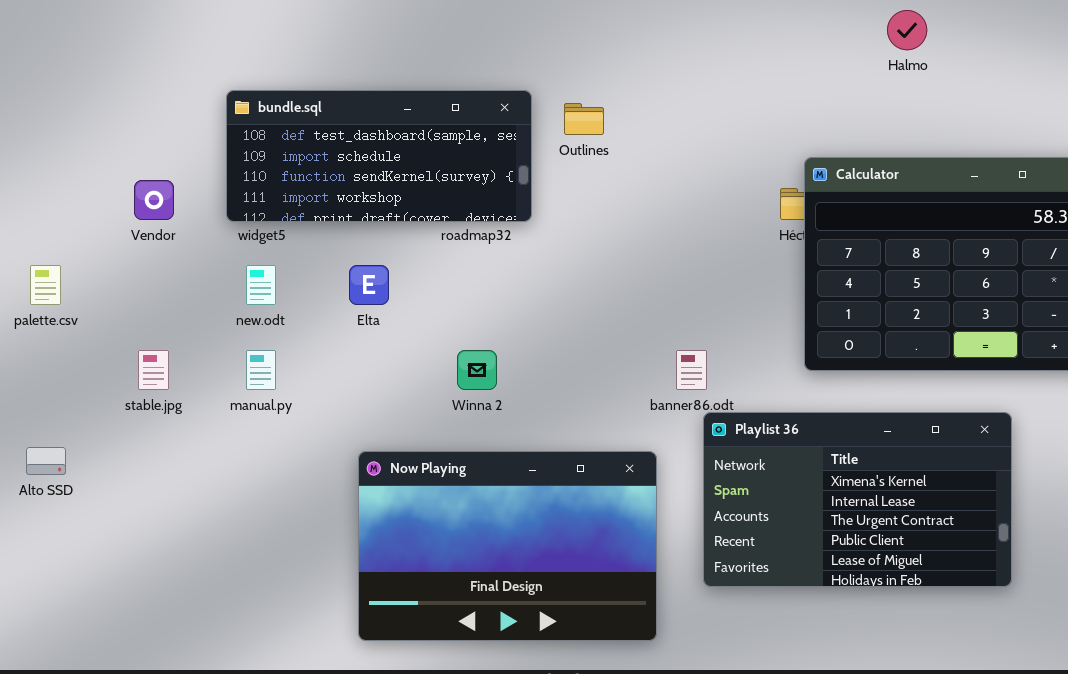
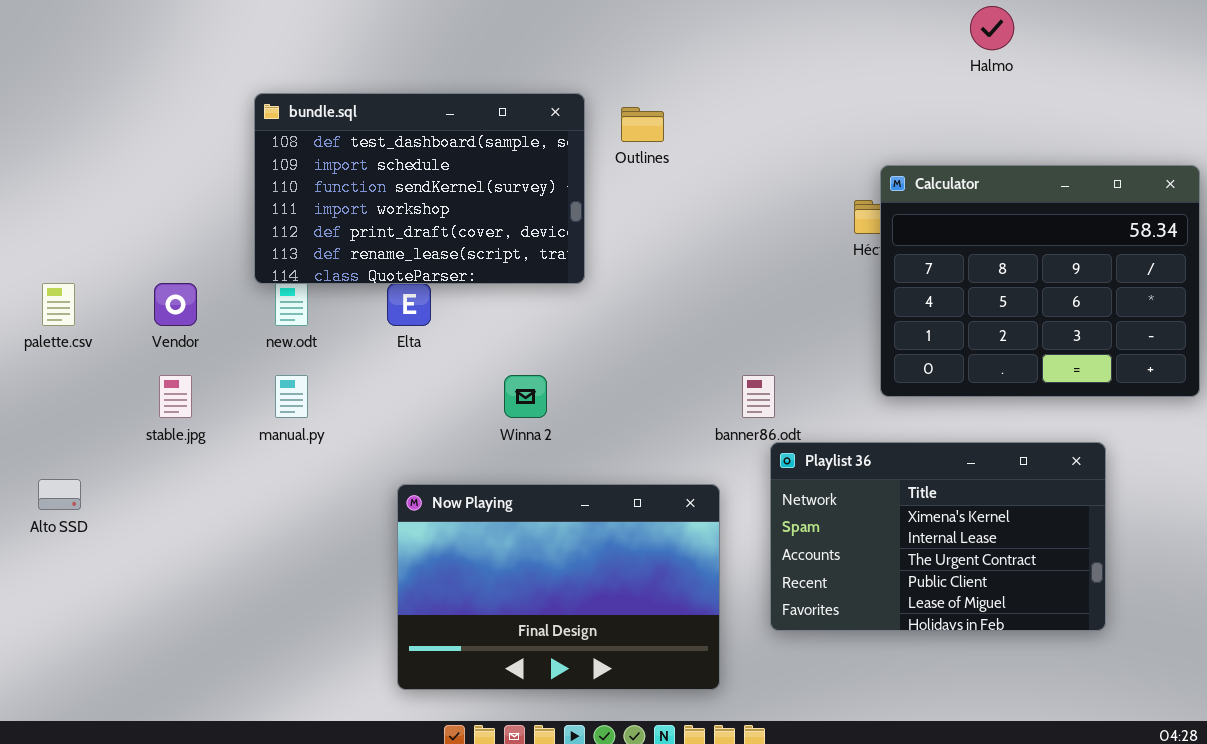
bundle.sql: [226,90,532,222] -> [254,93,585,284], resized
Vendor: [134,180,174,220] -> [154,283,197,326], moved

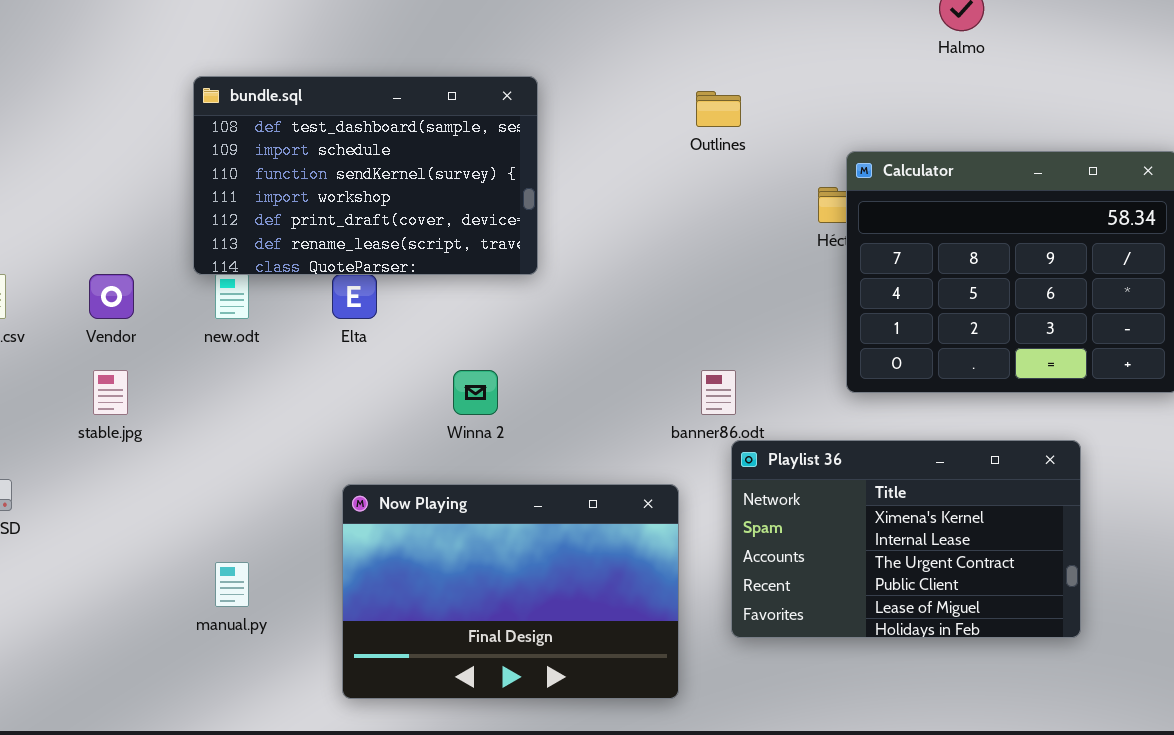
Outlines: [621,107,664,142] -> [696,91,741,127], moved
manual.py: [275,375,308,418] -> [215,562,249,607], moved

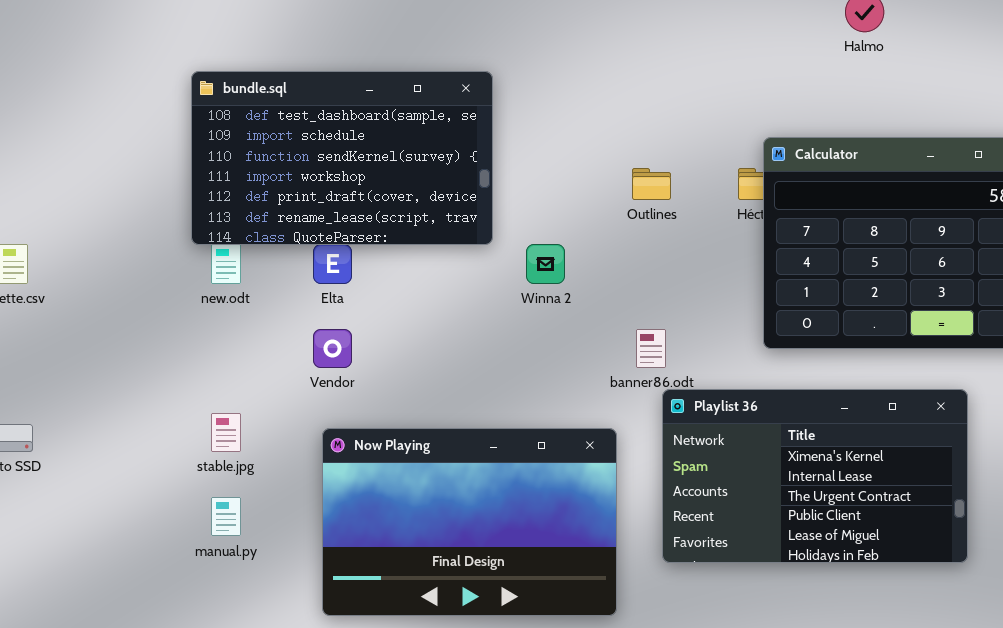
Outlines: [696,91,741,127] -> [632,168,671,200], moved
Vendor: [89,274,134,319] -> [313,329,352,368], moved
stable.jpg: [93,370,128,415] -> [211,413,241,452], moved
Winna 2: [453,370,498,415] -> [526,244,565,284], moved

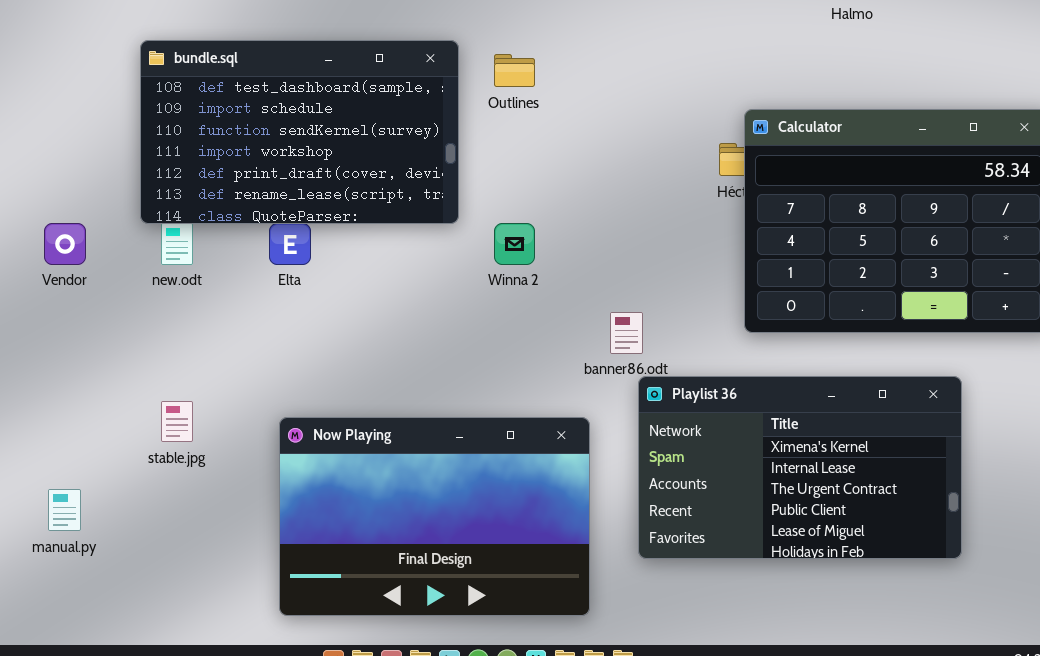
Outlines: [632,168,671,200] -> [494,54,535,87], moved
Vendor: [313,329,352,368] -> [44,223,86,265], moved
manual.py: [211,497,241,536] -> [48,489,81,531], moved

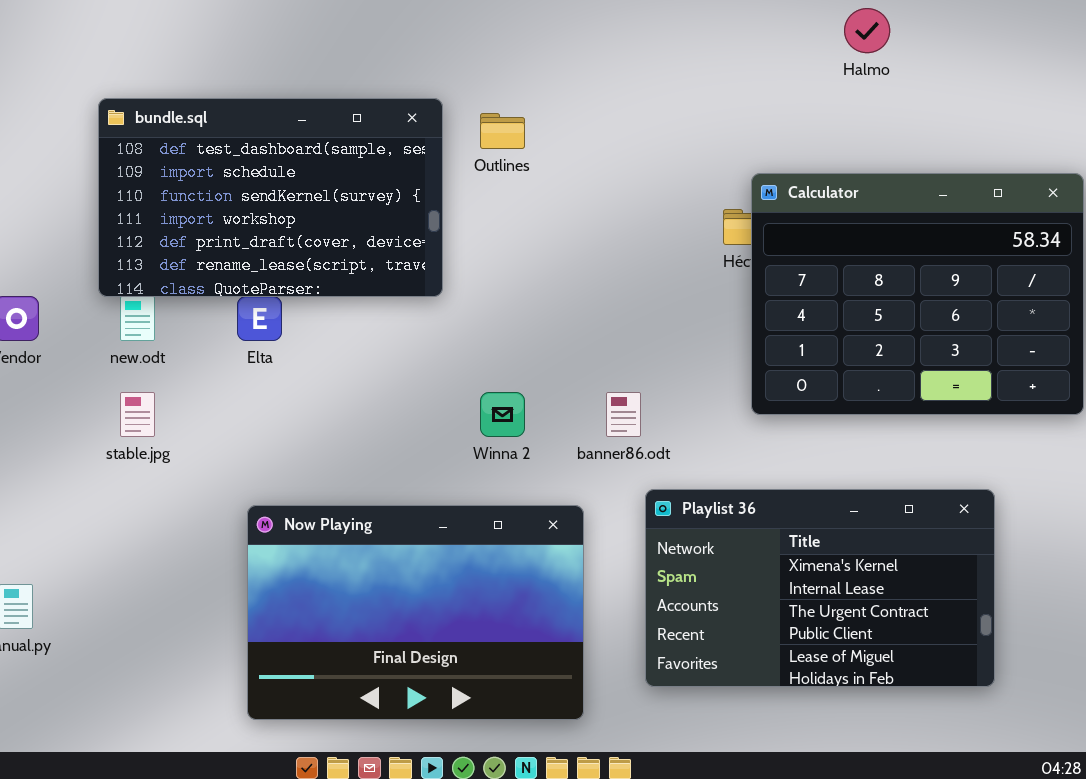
Winna 2: [494,223,535,265] -> [480,392,525,437], moved
Playlist 36: [638,376,962,559] -> [645,489,995,687], moved
stable.jpg: [161,401,193,442] -> [120,392,155,437], moved

